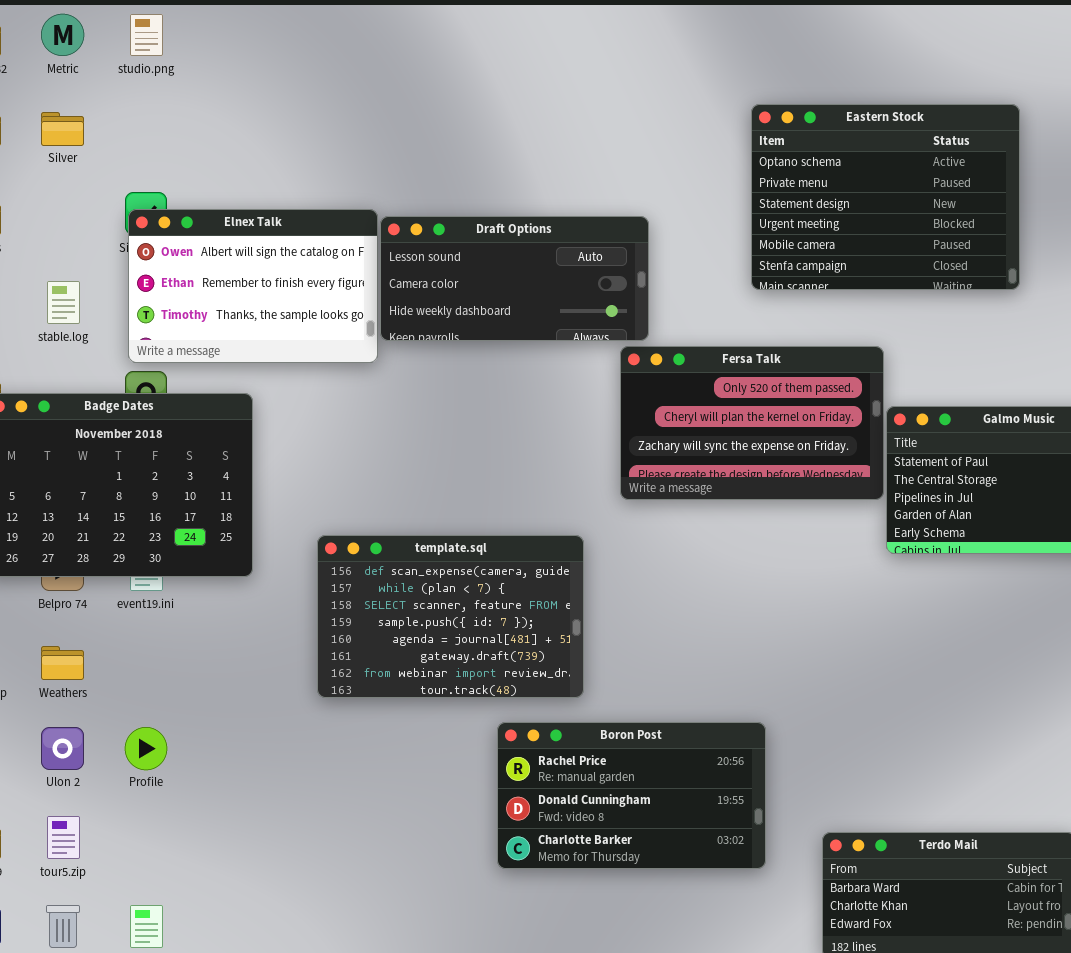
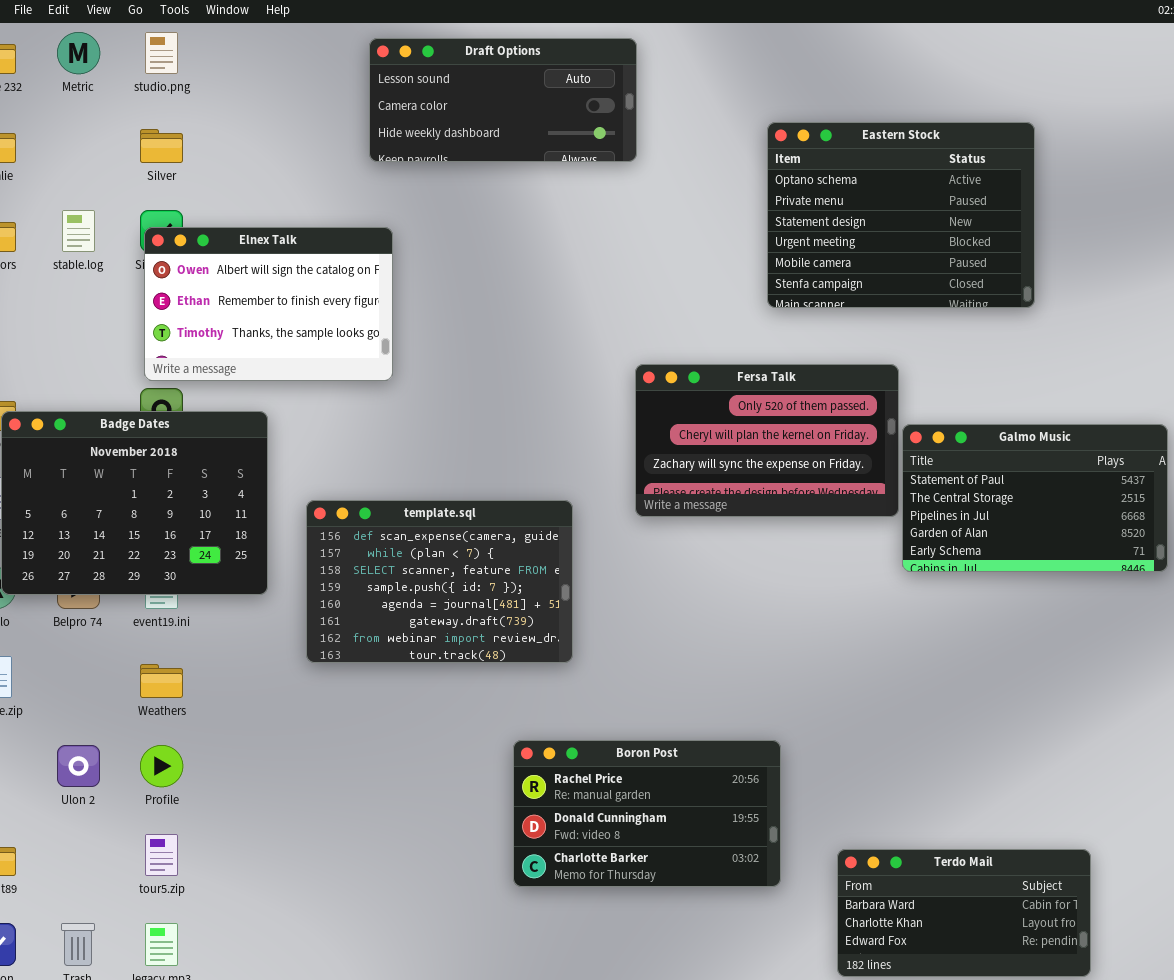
Silver: [41,112,84,146] -> [140,129,183,163], moved
Draft Options: [380,216,649,341] -> [369,38,637,162], moved
stable.log: [47,281,80,324] -> [62,210,95,252], moved
template.sql: [317,535,584,698] -> [306,500,573,663], moved
Weathers: [41,646,84,680] -> [140,664,183,698], moved
tour5.zip: [47,816,80,859] -> [145,834,178,876], moved

